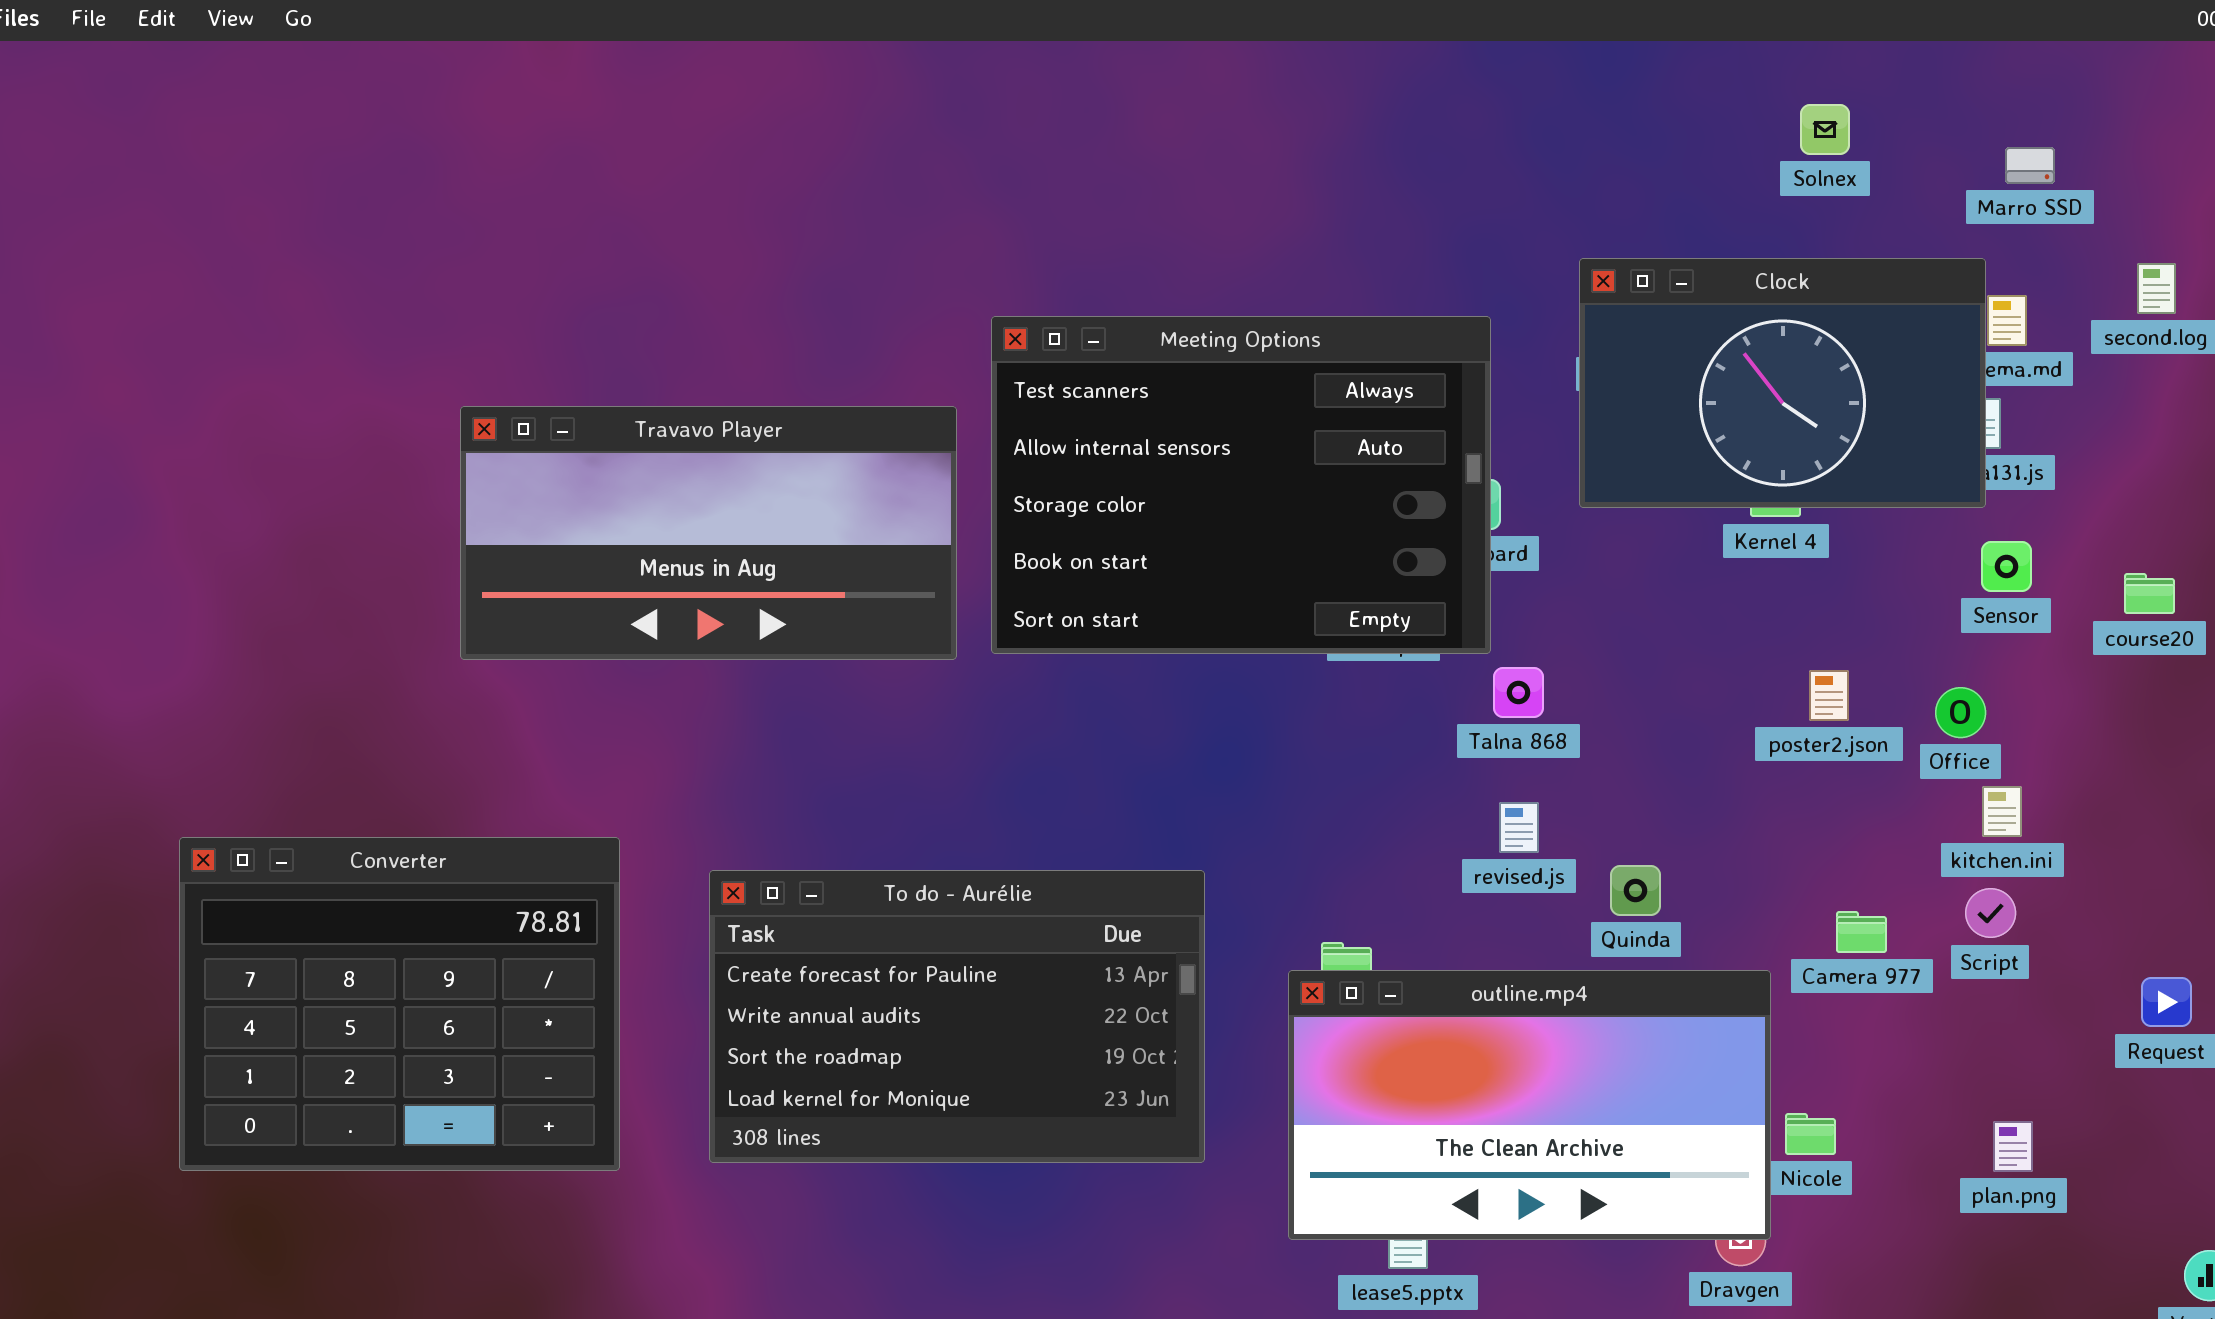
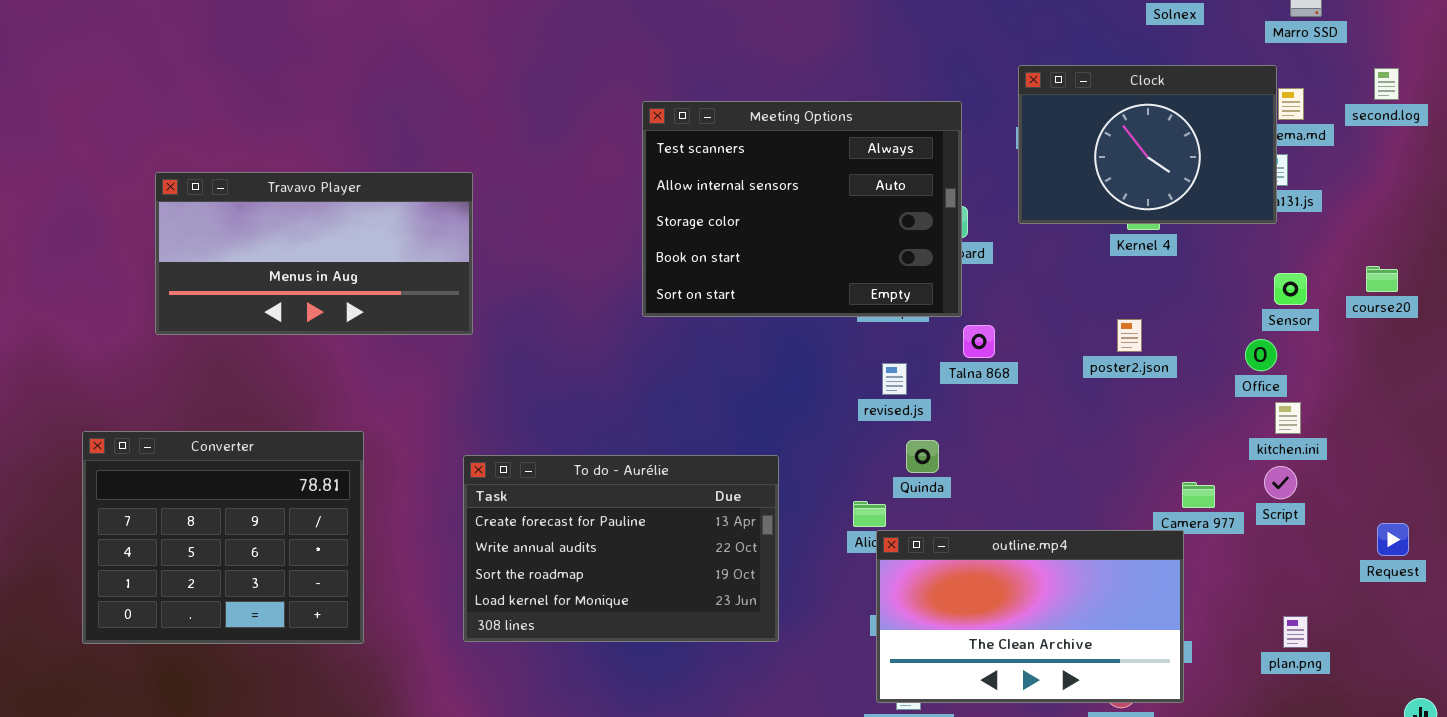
Travavo Player: [460,406,957,660] -> [155,172,473,335], moved
Sensor: [1981,541,2032,592] -> [1274,273,1307,305], moved
poster2.json: [1809,670,1849,721] -> [1117,319,1142,352], moved
revised.js: [1499,802,1539,853] -> [882,363,907,395], moved
Converter: [179,837,620,1171] -> [82,431,364,644], moved
Quinda: [1610,865,1661,916] -> [906,440,939,473], moved
outline.mp4: [1288,970,1771,1240] -> [876,530,1184,703], moved

